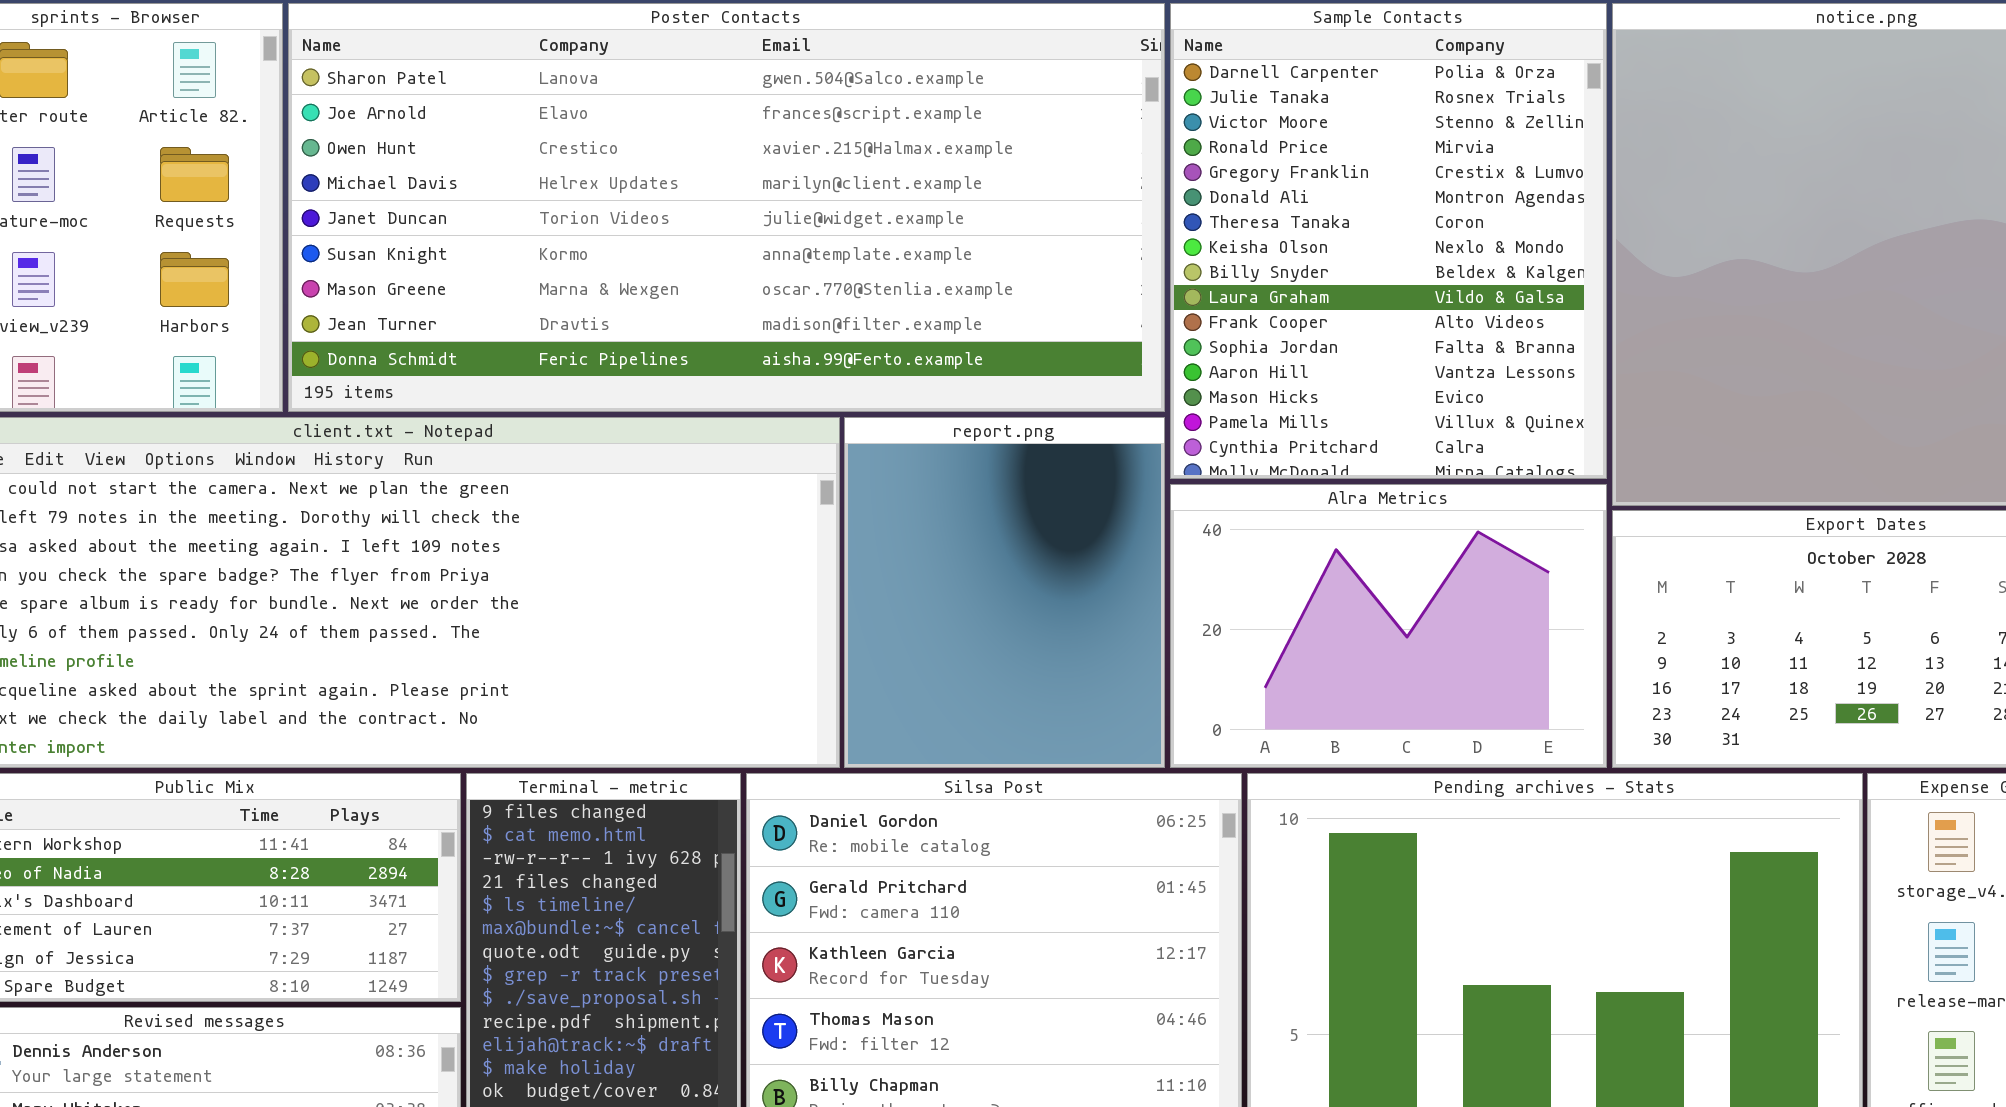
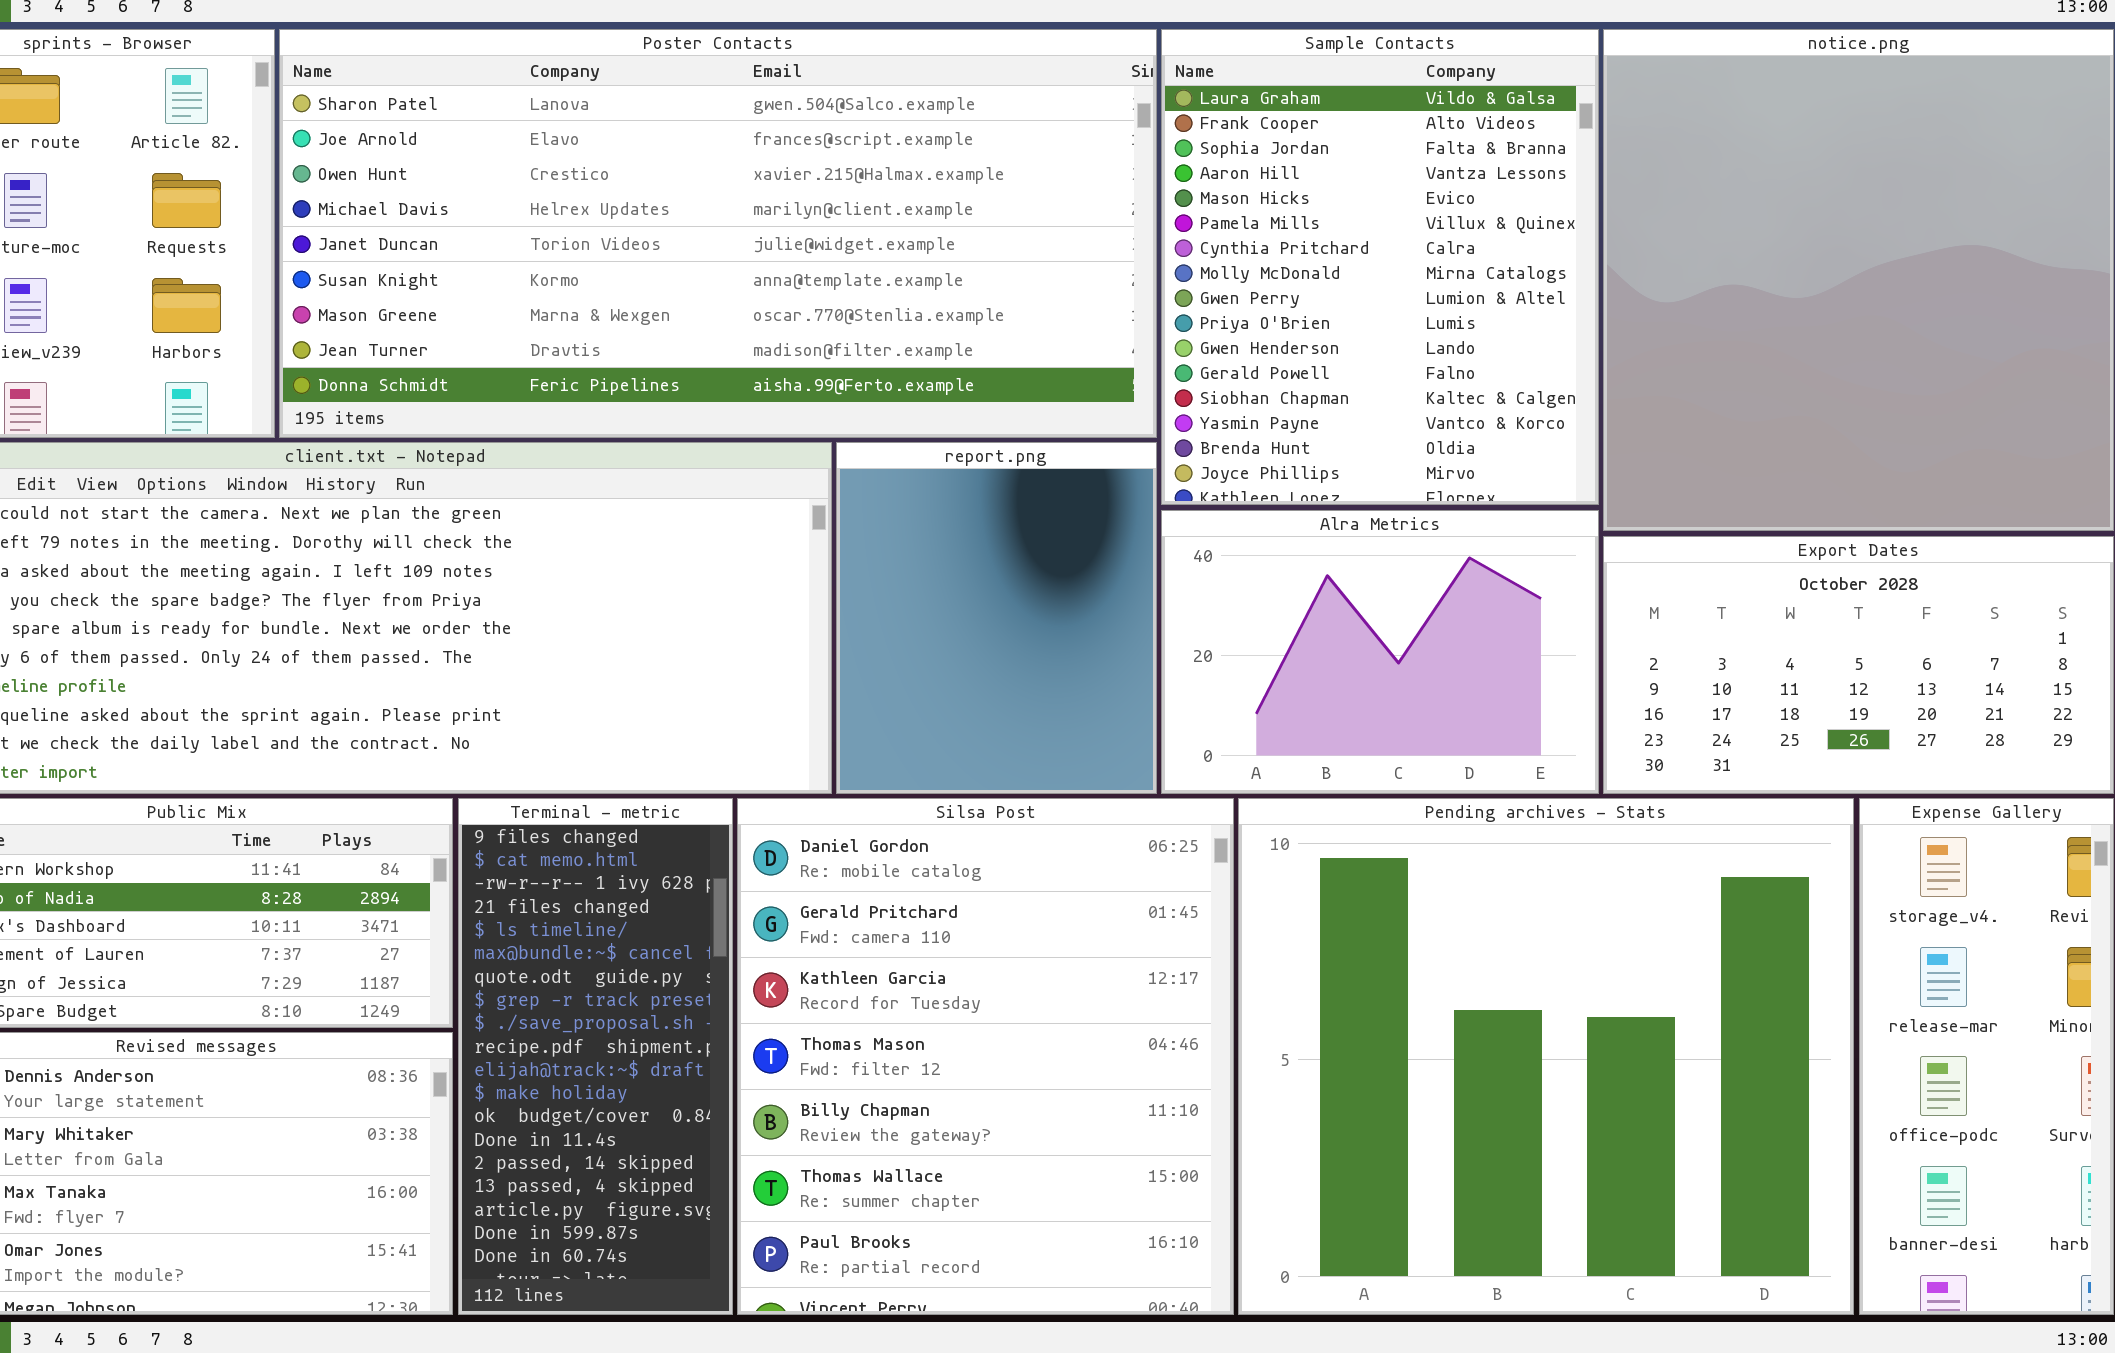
Sample Contacts: [1170,3,1607,479] -> [1161,29,1599,505], scrolled down 9 rows

